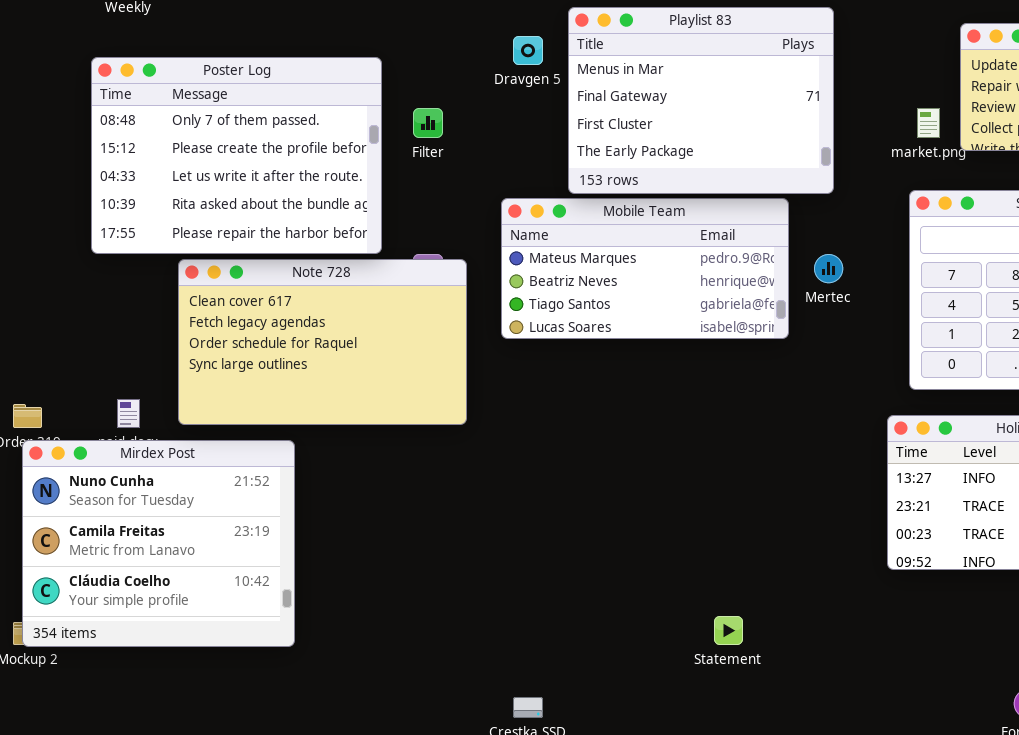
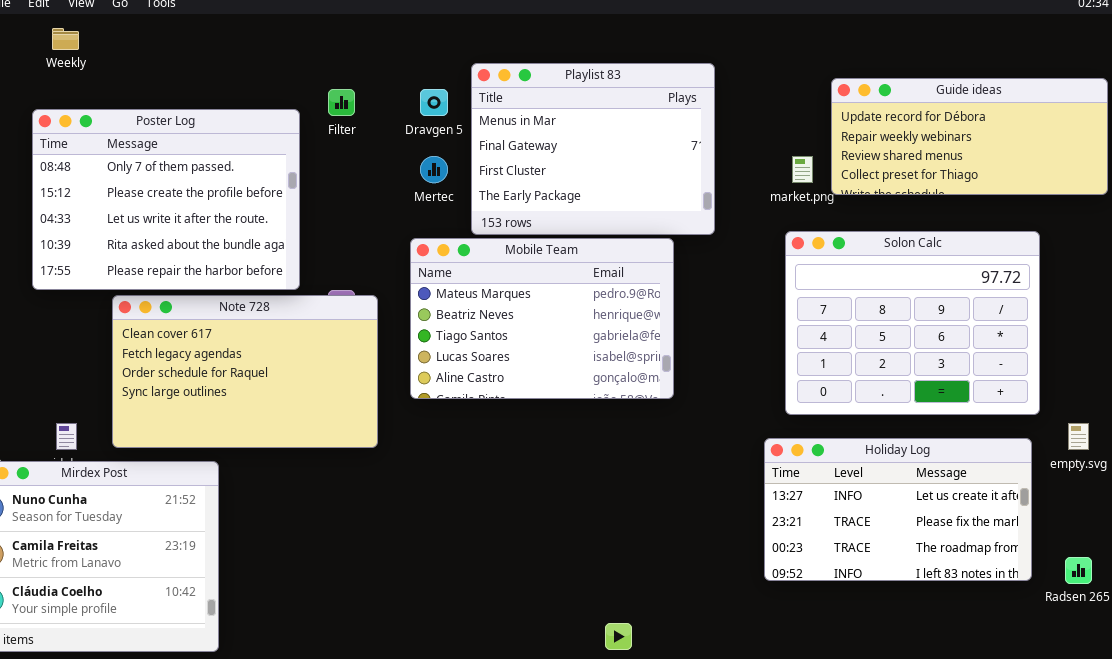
Filter: [413,108,443,138] -> [328,89,355,116], moved
Mobile Team: [501,198,789,339] -> [410,238,674,399], resized
Mertec: [814,254,843,283] -> [420,156,448,183], moved

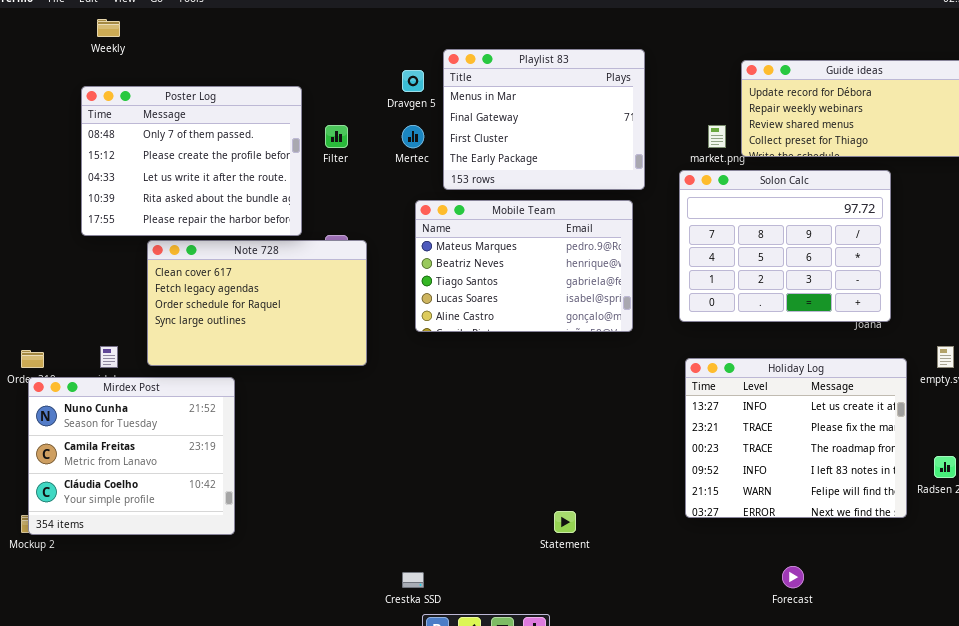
Filter: [328,89,355,116] -> [325,125,348,148], moved
Solon Calc: [785,231,1040,415] -> [679,170,891,322], moved
Mobile Team: [410,238,674,399] -> [415,200,633,332], moved
Holiday Log: [764,438,1032,581] -> [685,358,907,518], resized

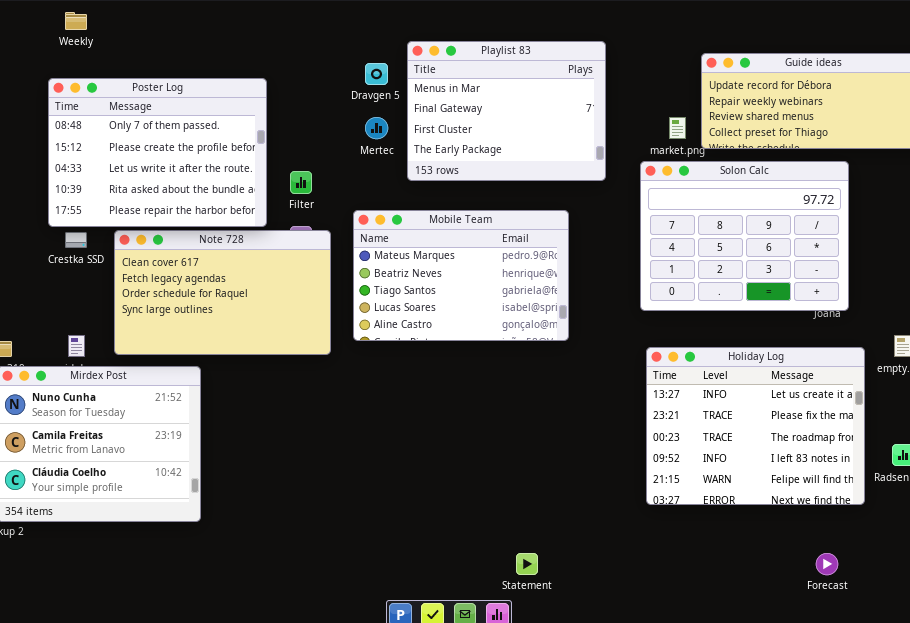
Filter: [325,125,348,148] -> [290,171,312,194], moved
Mobile Team: [415,200,633,332] -> [353,210,569,341], moved
Statement: [554,511,576,533] -> [516,553,538,575], moved
Forecast: [782,566,804,588] -> [816,553,838,575], moved
Crestka SSD: [402,572,424,588] -> [65,232,87,248], moved

